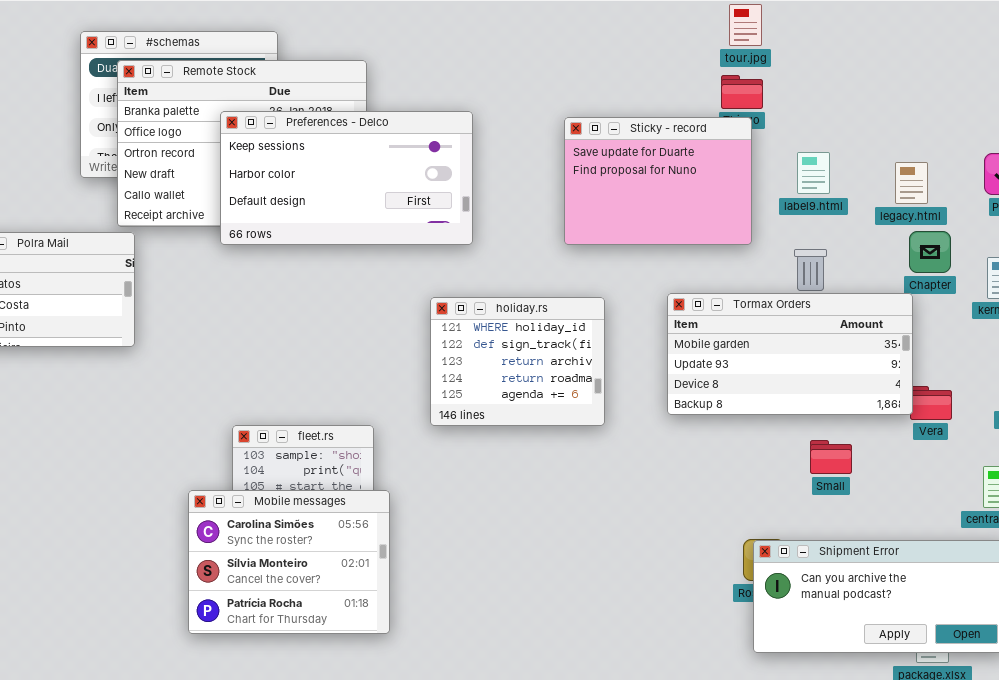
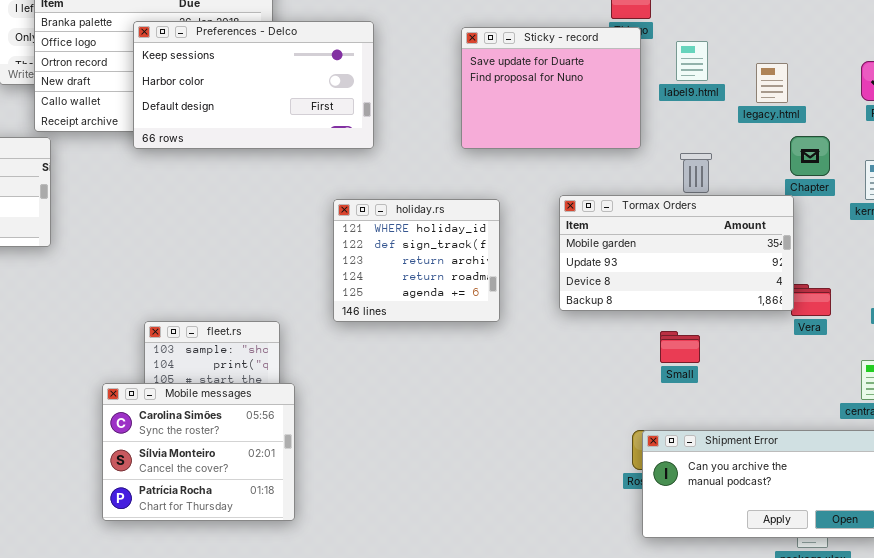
label9.html: [797,152,830,194] -> [676,41,708,81], moved
legacy.html: [895,162,928,204] -> [756,63,788,103], moved
Small: [810,440,852,474] -> [660,331,700,363], moved

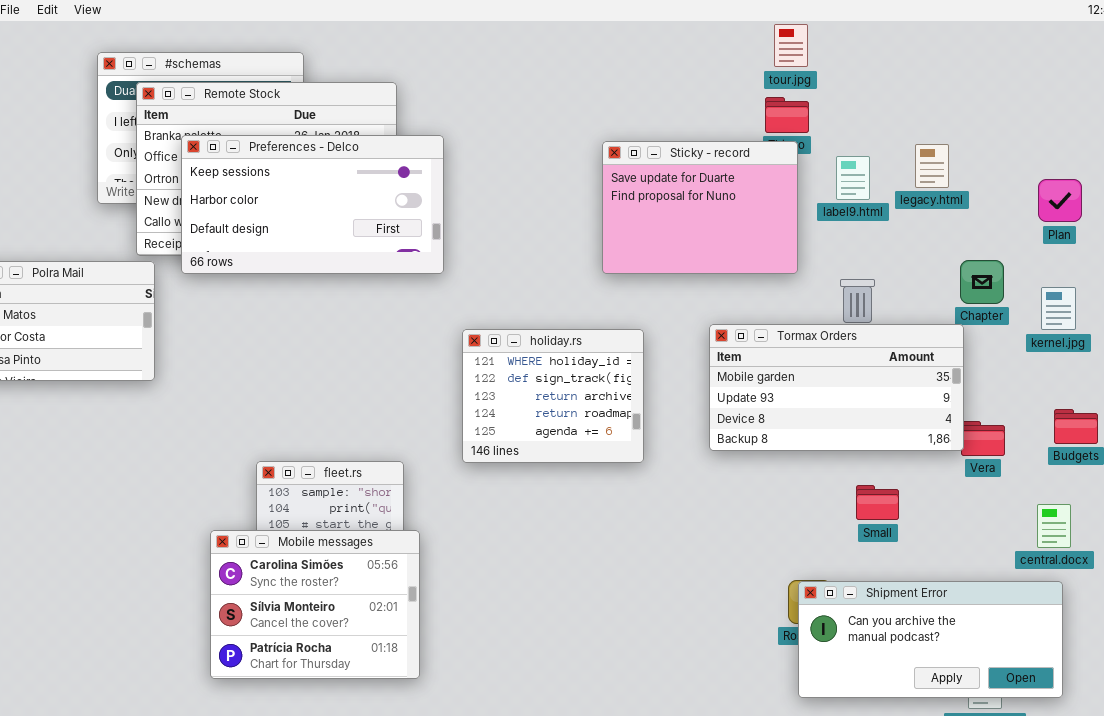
Preferences - Delco: [133,21,374,149] -> [181,135,444,274], moved
legacy.html: [756,63,788,103] -> [915,144,949,188], moved
Small: [660,331,700,363] -> [856,485,899,520], moved

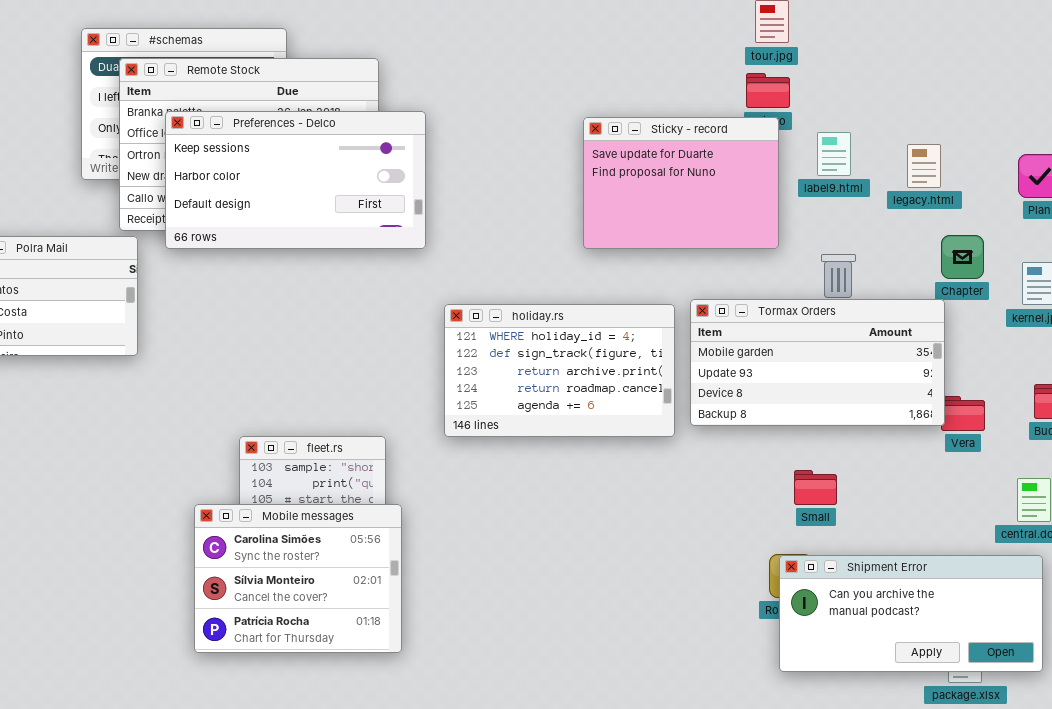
legacy.html: [915,144,949,188] -> [907,144,941,188], moved
holiday.rs: [462,329,644,463] -> [444,304,675,437], resized
Small: [856,485,899,520] -> [794,470,837,505], moved

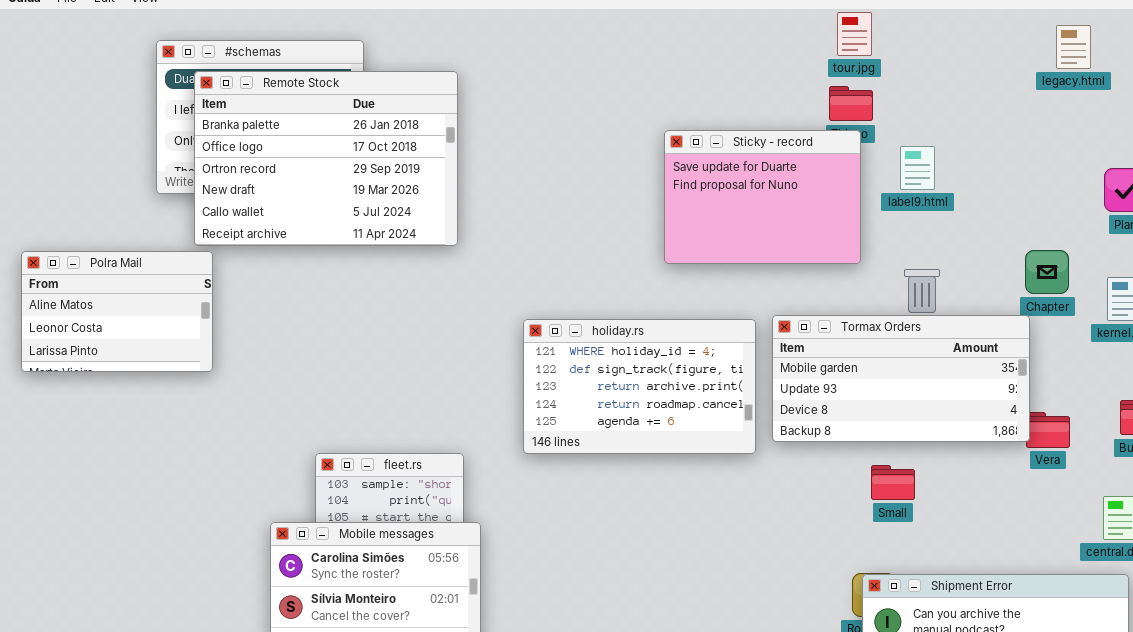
Preferences - Delco: [165,111,426,249] -> none, closed
legacy.html: [907,144,941,188] -> [1056,25,1091,69], moved
Small: [794,470,837,505] -> [871,465,915,500], moved

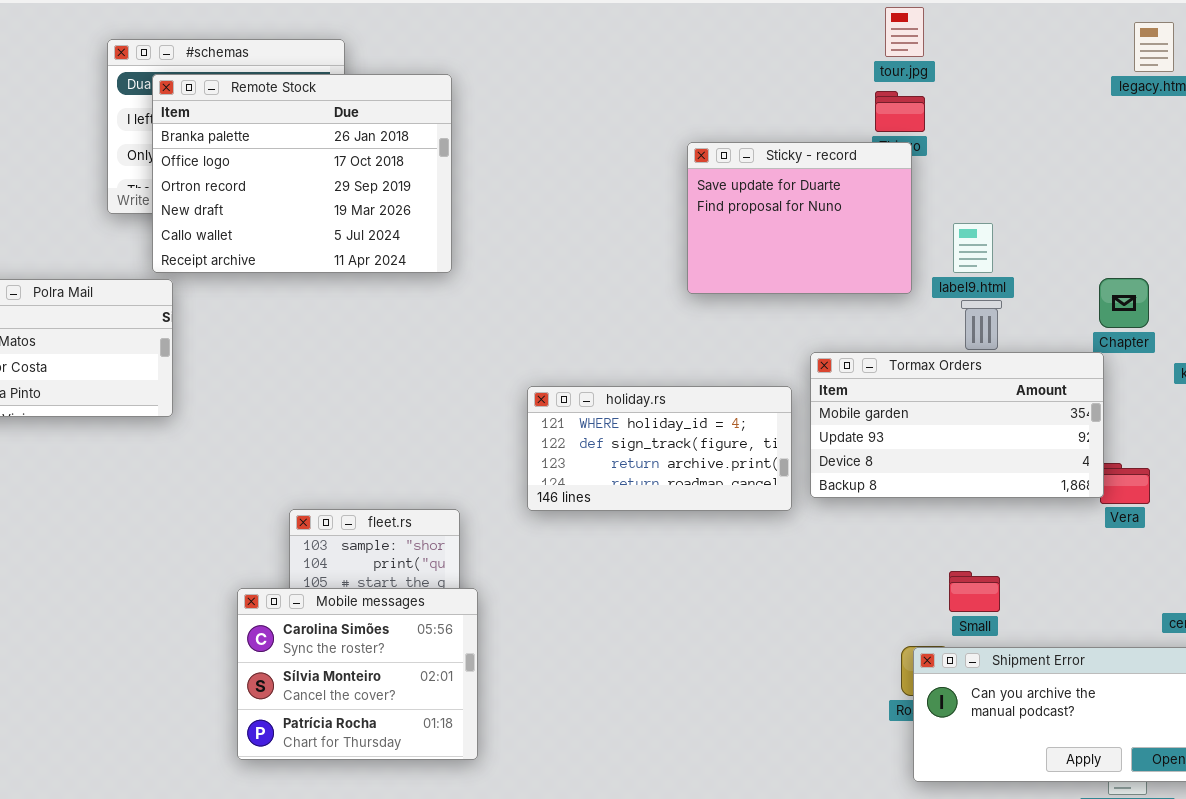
label9.html: [900,146,935,190] -> [953,223,993,273], moved
holiday.rs: [523,319,756,454] -> [527,386,792,511], resized
Small: [871,465,915,500] -> [949,571,1000,612], moved

